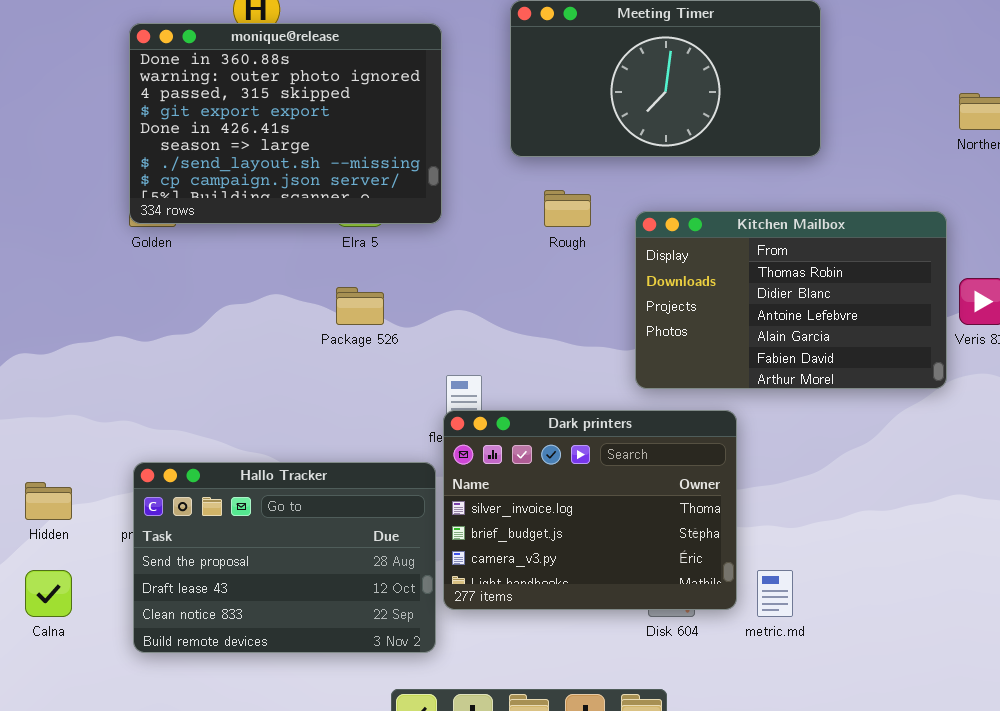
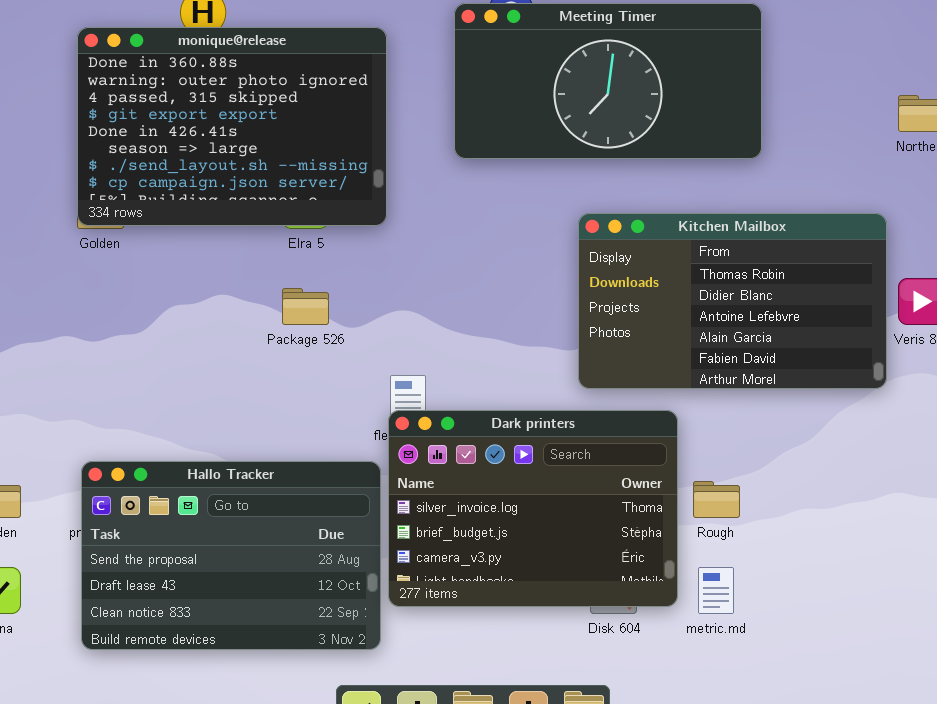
Rough: [544,190,591,227] -> [693,481,740,518], moved

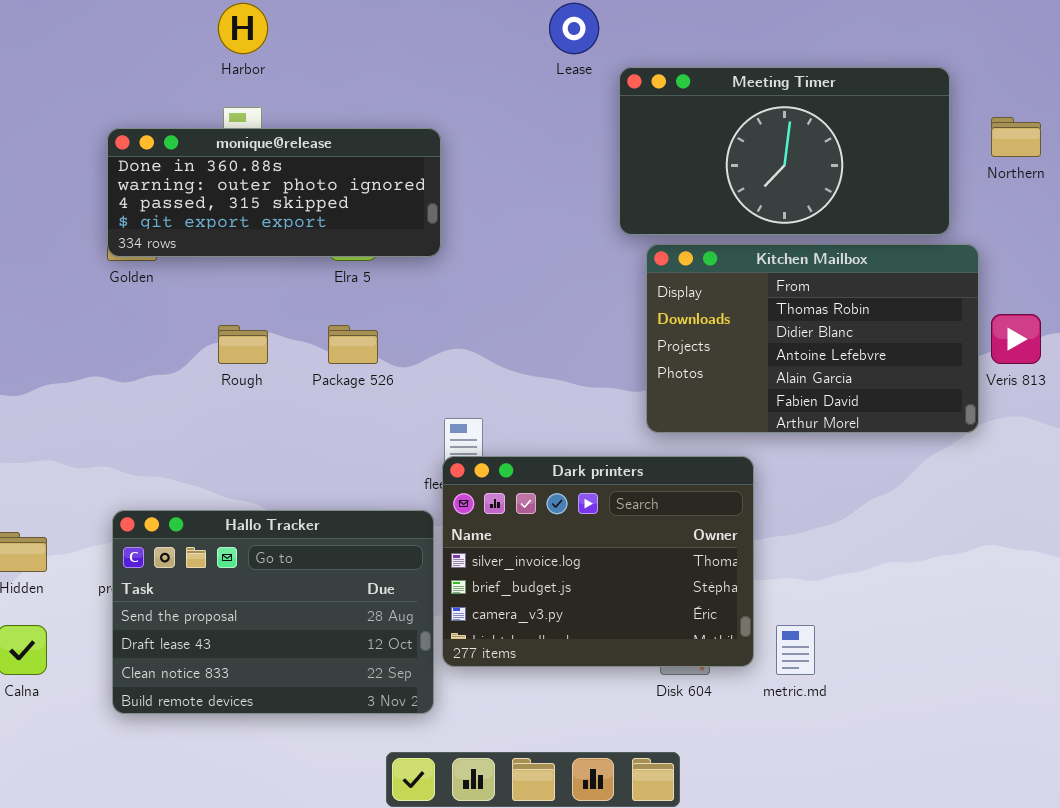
Meeting Timer: [454,3,762,159] -> [619,67,950,235], moved
monique@release: [77,27,387,226] -> [107,128,441,257], resized
Rough: [693,481,740,518] -> [218,325,268,364], moved

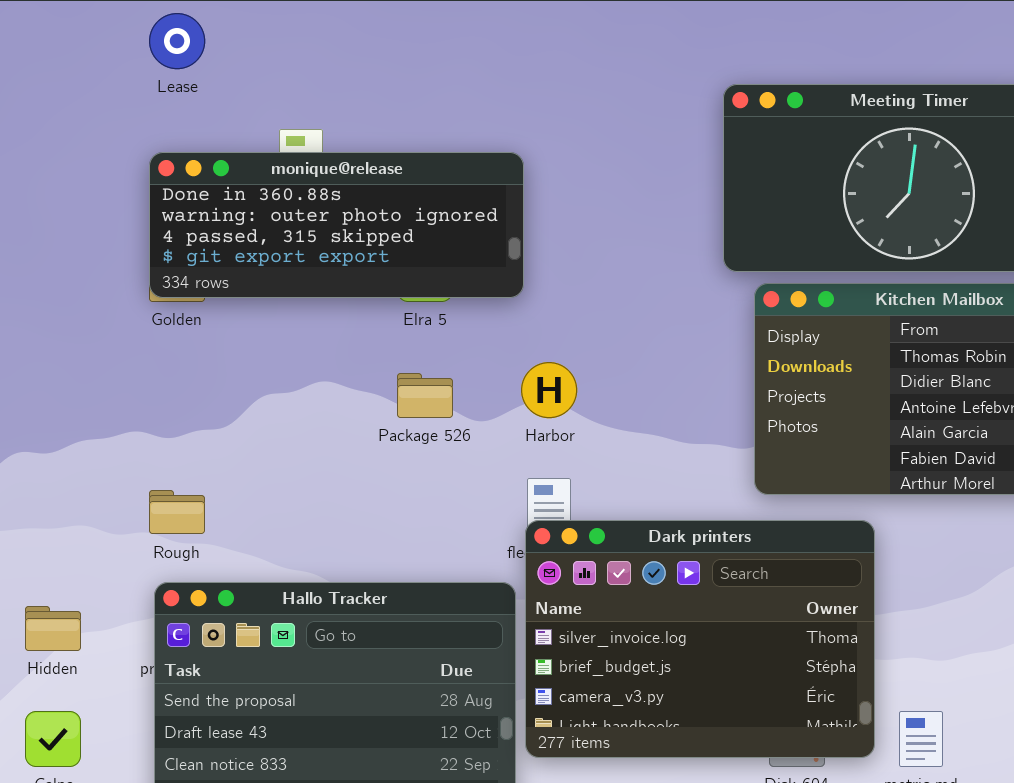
Harbor: [218,3,268,54] -> [521,362,577,418], moved
Lease: [549,3,599,54] -> [149,13,205,69], moved
Rough: [218,325,268,364] -> [149,490,205,534], moved

